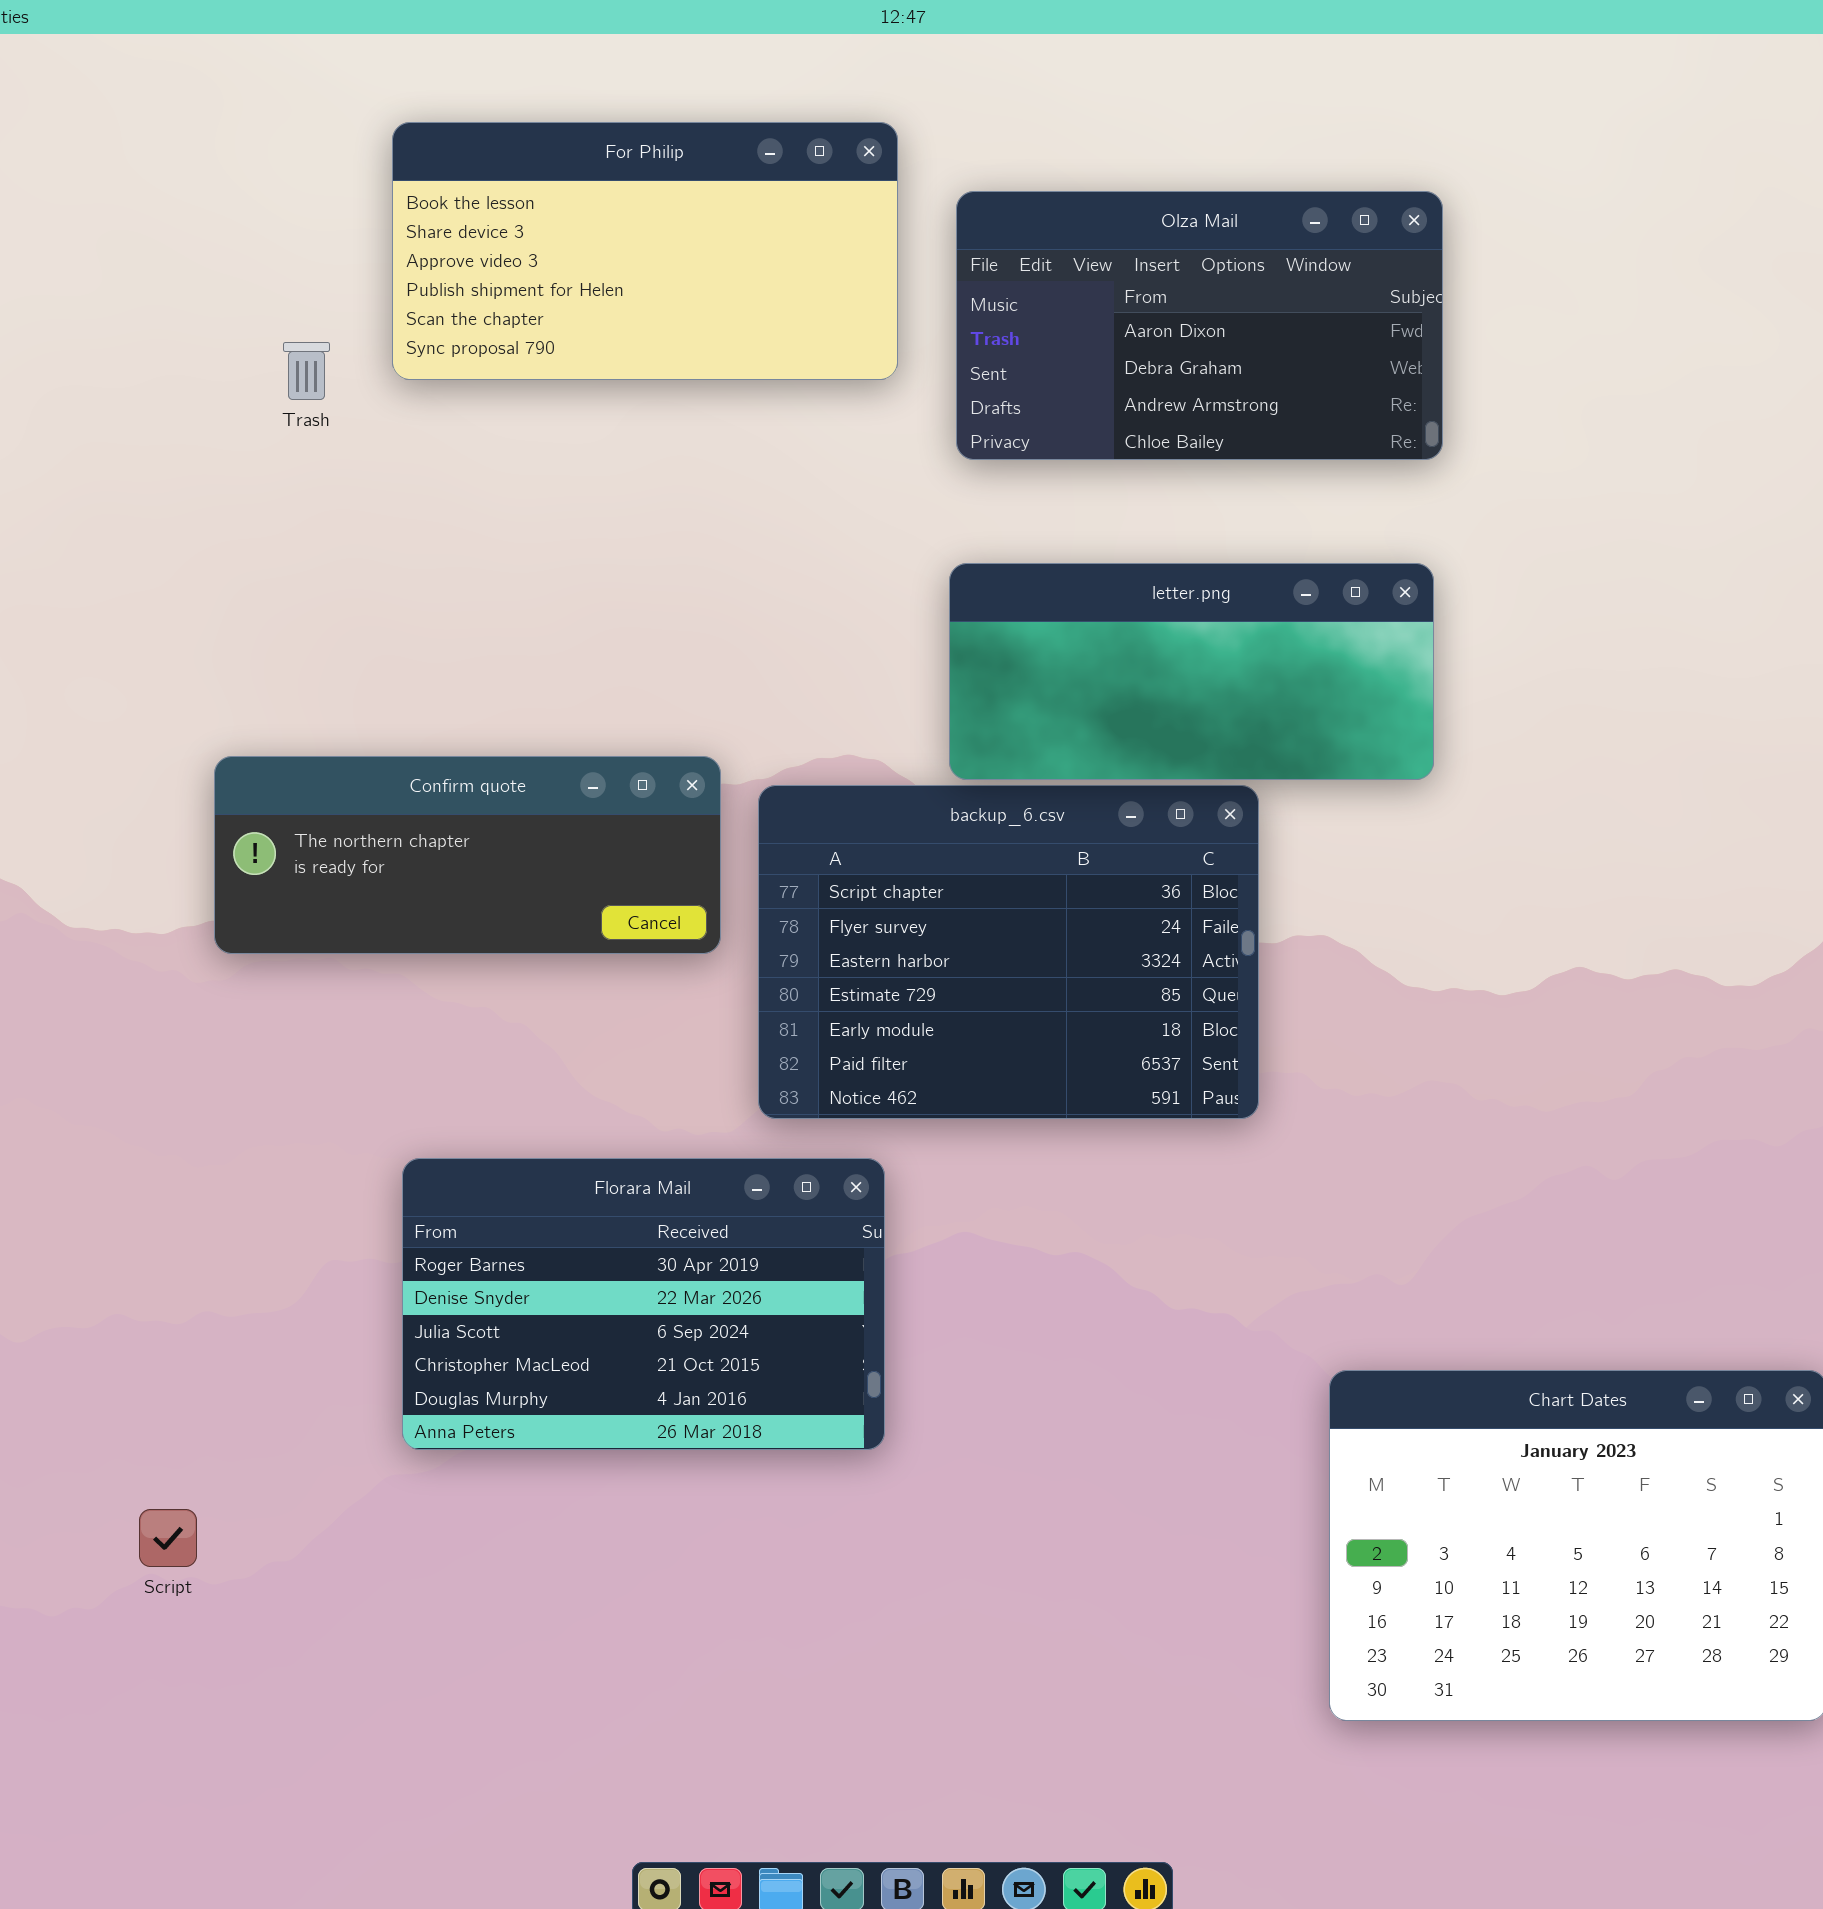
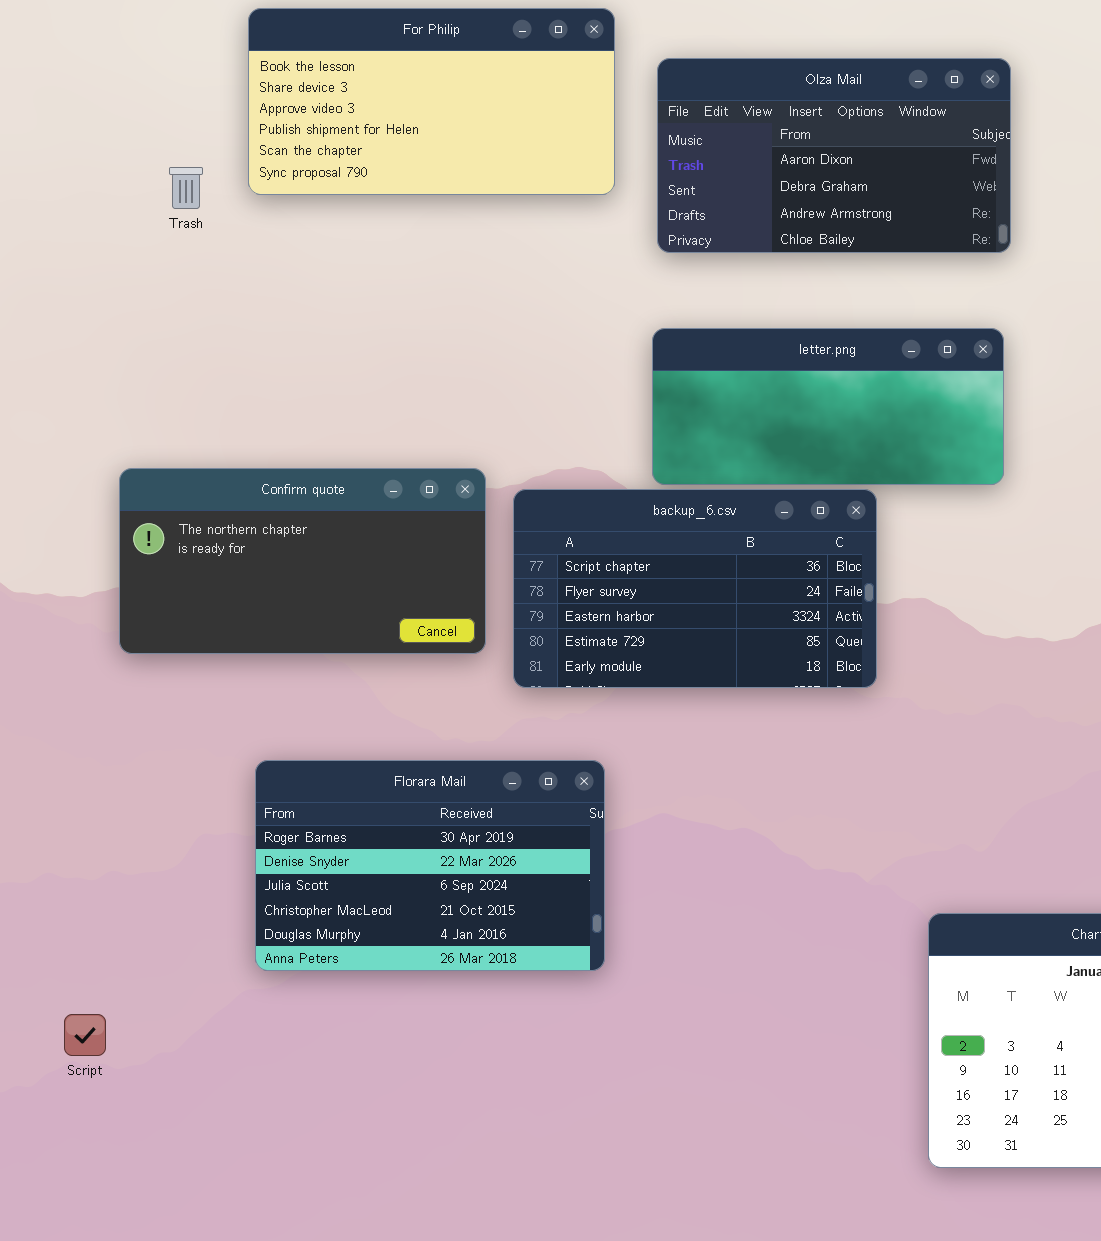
Confirm quote: [214,756,721,954] -> [119,468,486,654], resized
backup_6.csv: [758,785,1259,1119] -> [513,489,877,688], resized

